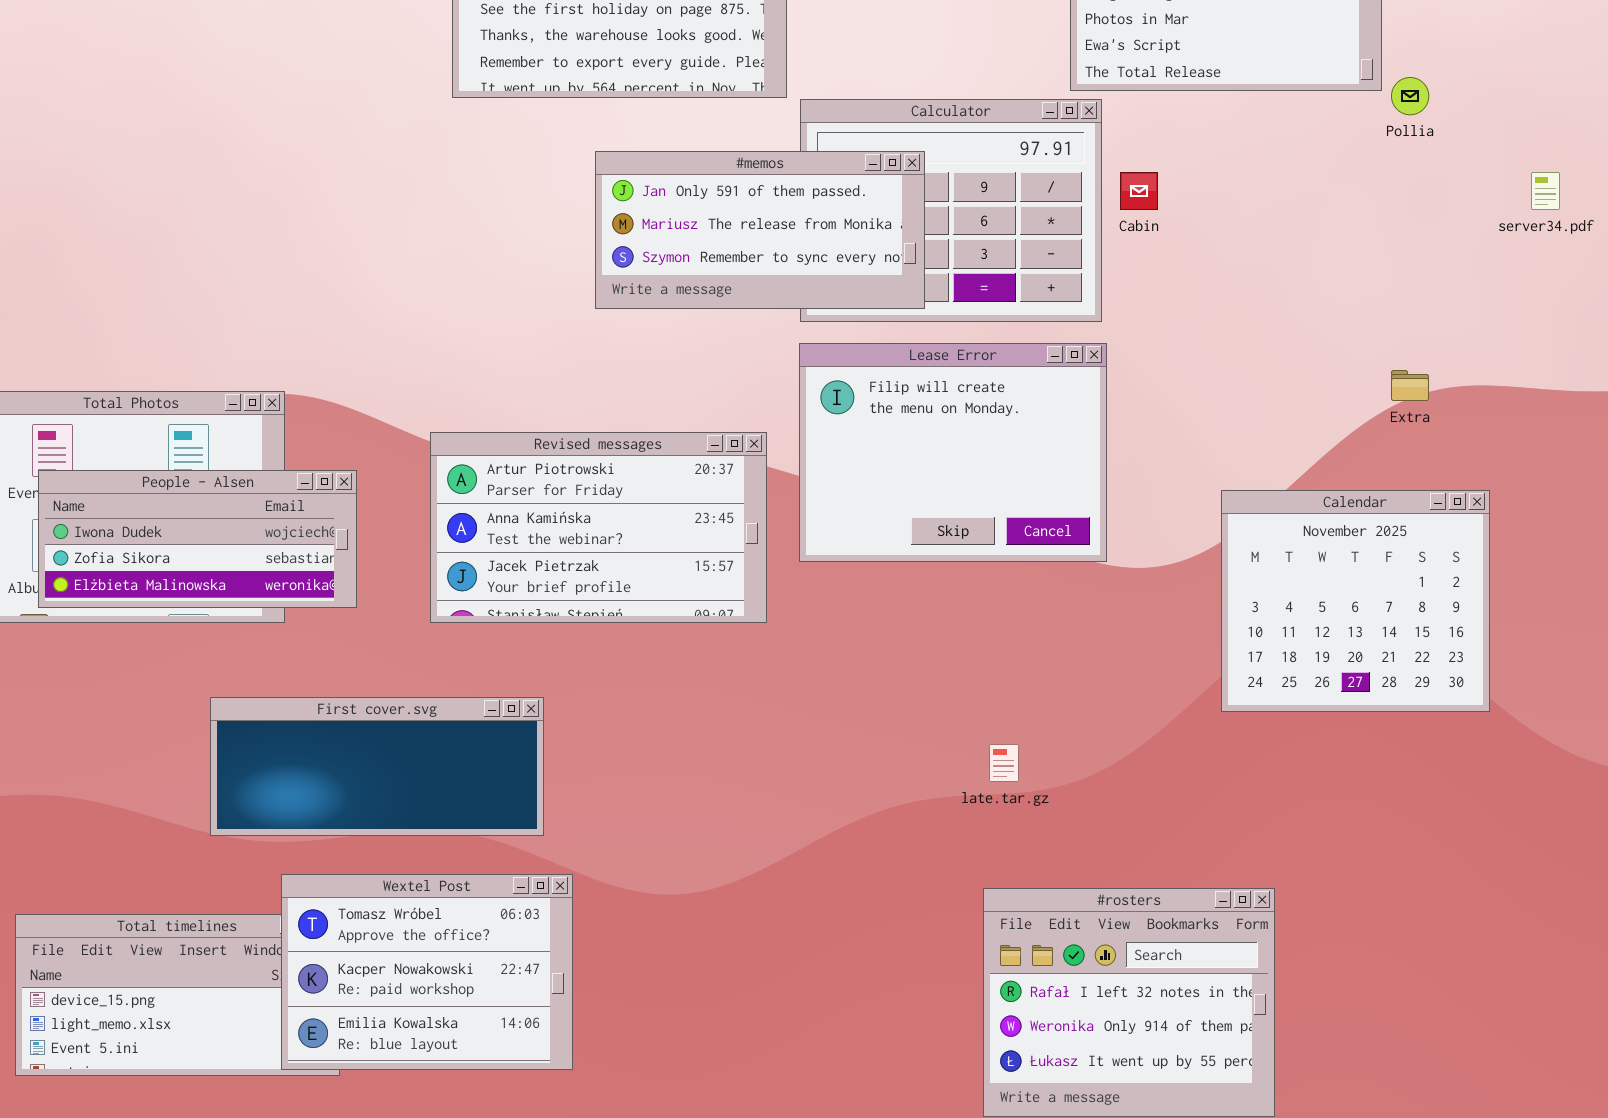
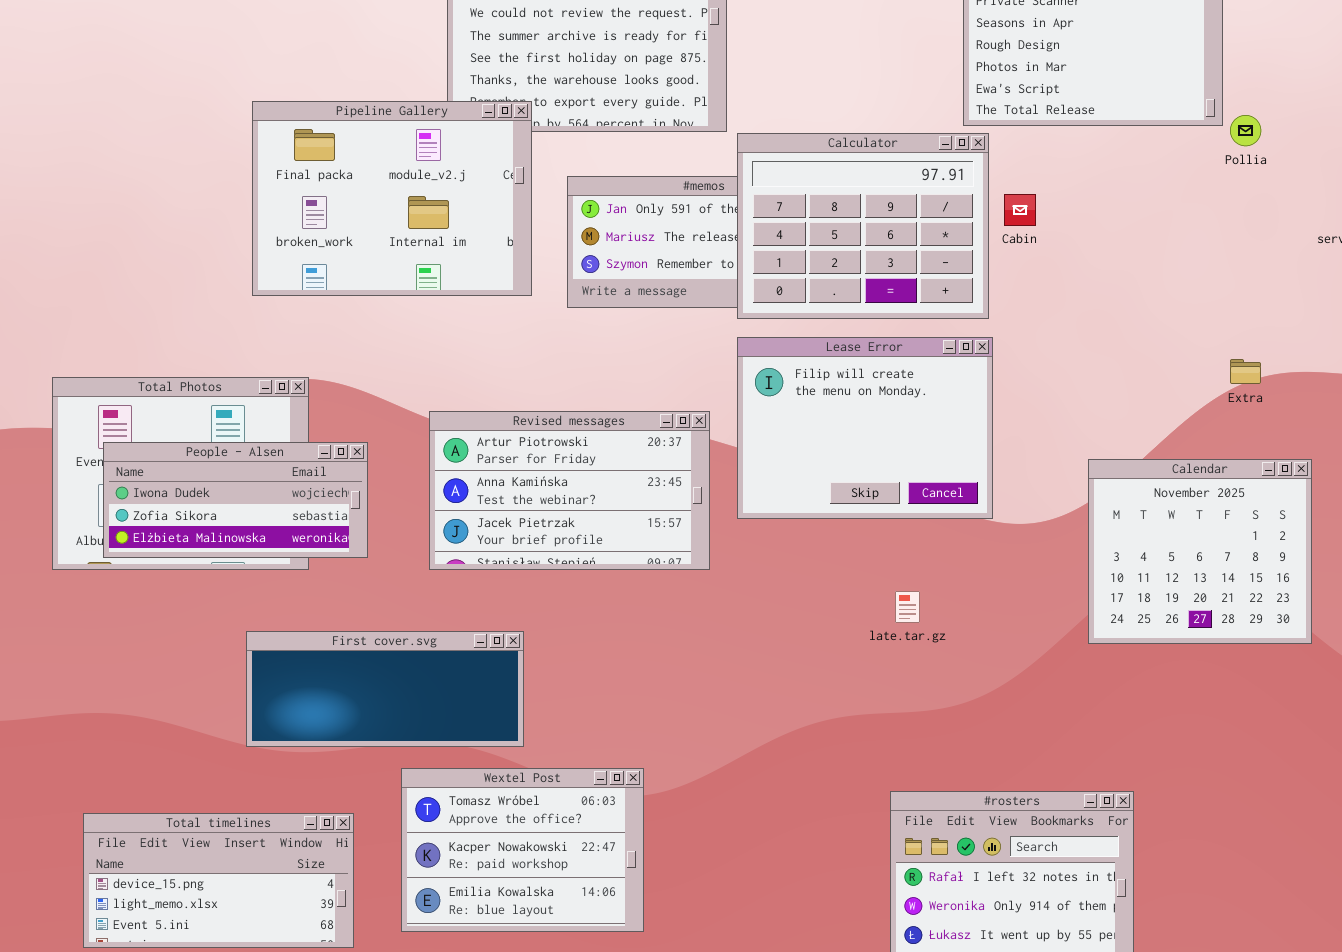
Pipeline Gallery: none -> [252,101,532,296], opened
Calculator: [800,99,1102,322] -> [737,133,989,319], raised
late.tar.gz: [989,744,1019,782] -> [895,591,920,623], moved
Wextel Post: [281,874,573,1070] -> [401,768,644,932], moved

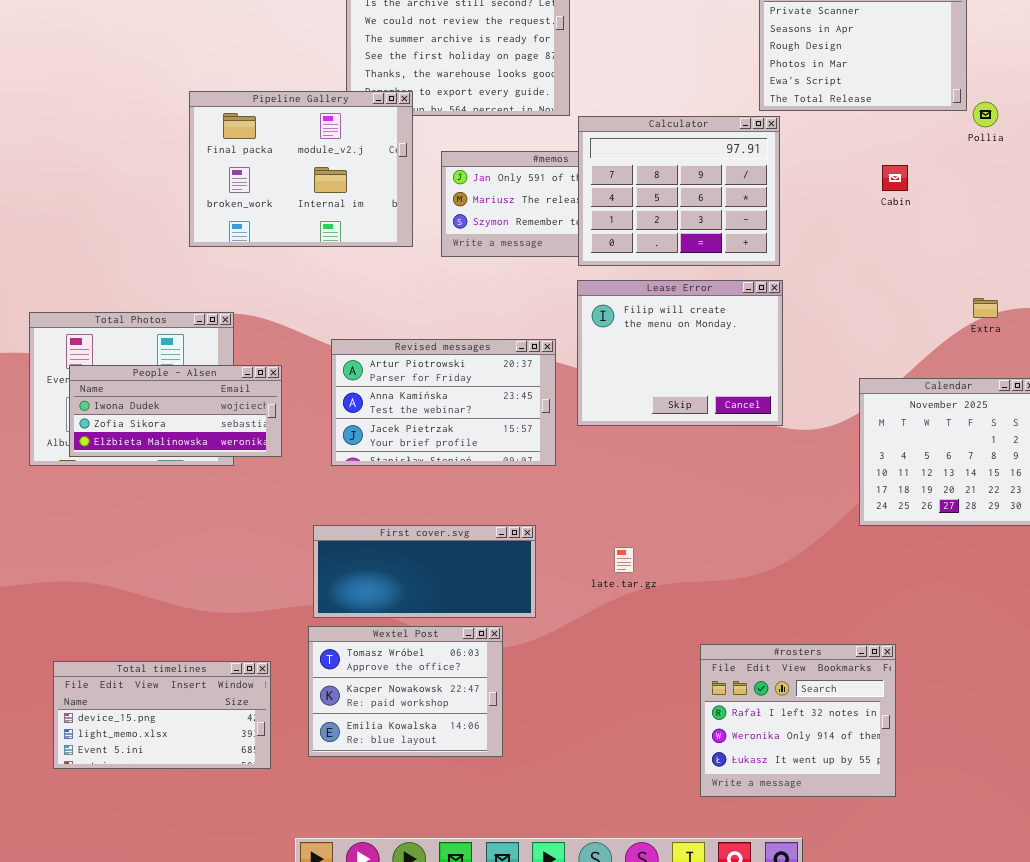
Cabin: [1004,194,1036,226] -> [882,165,908,191], moved
late.tar.gz: [895,591,920,623] -> [614,547,634,573], moved
First cover.svg: [246,631,524,747] -> [313,525,536,618], moved

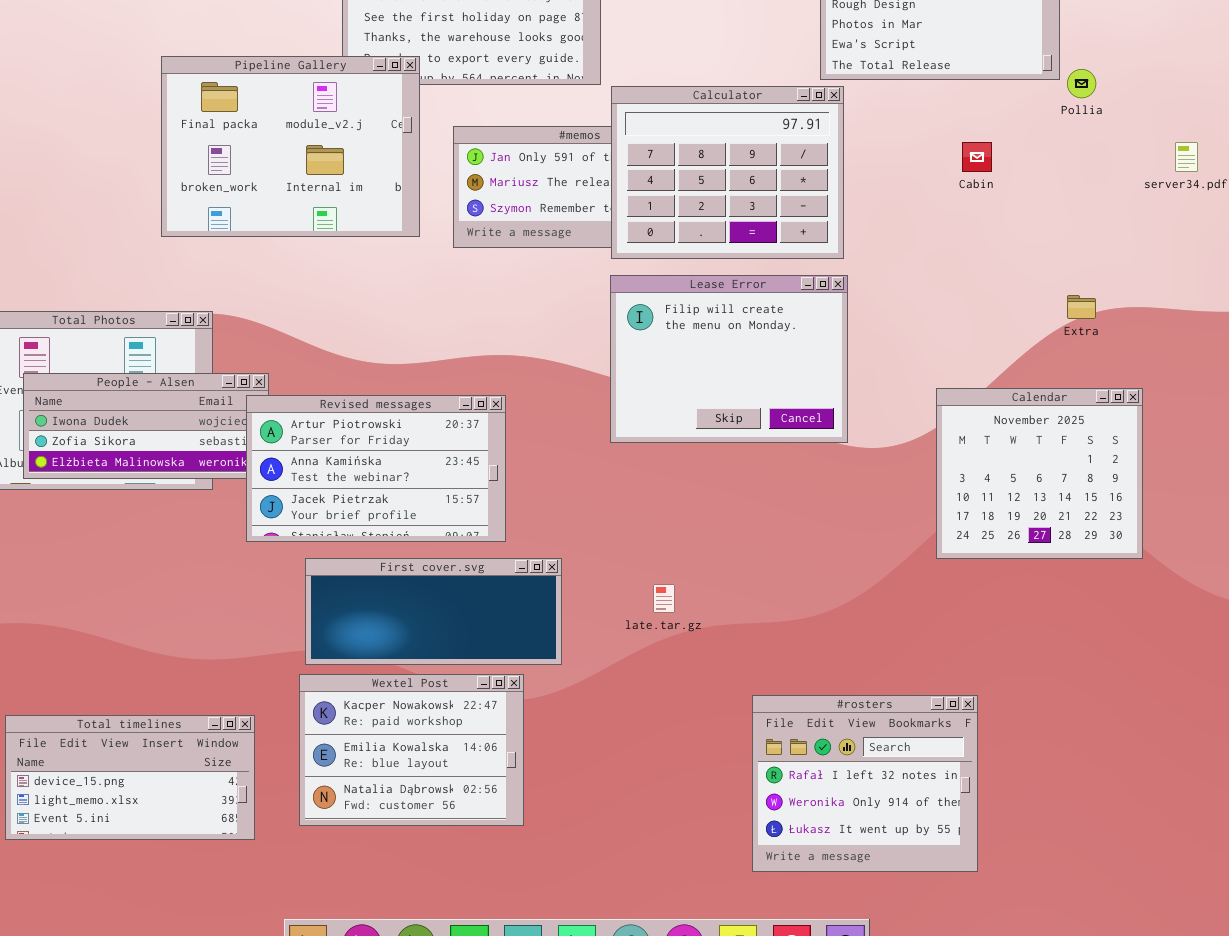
Revised messages: [331,339,556,466] -> [246,395,506,542], moved
Wextel Post: [308,626,503,757] -> [299,674,524,826], scrolled down 1 row

